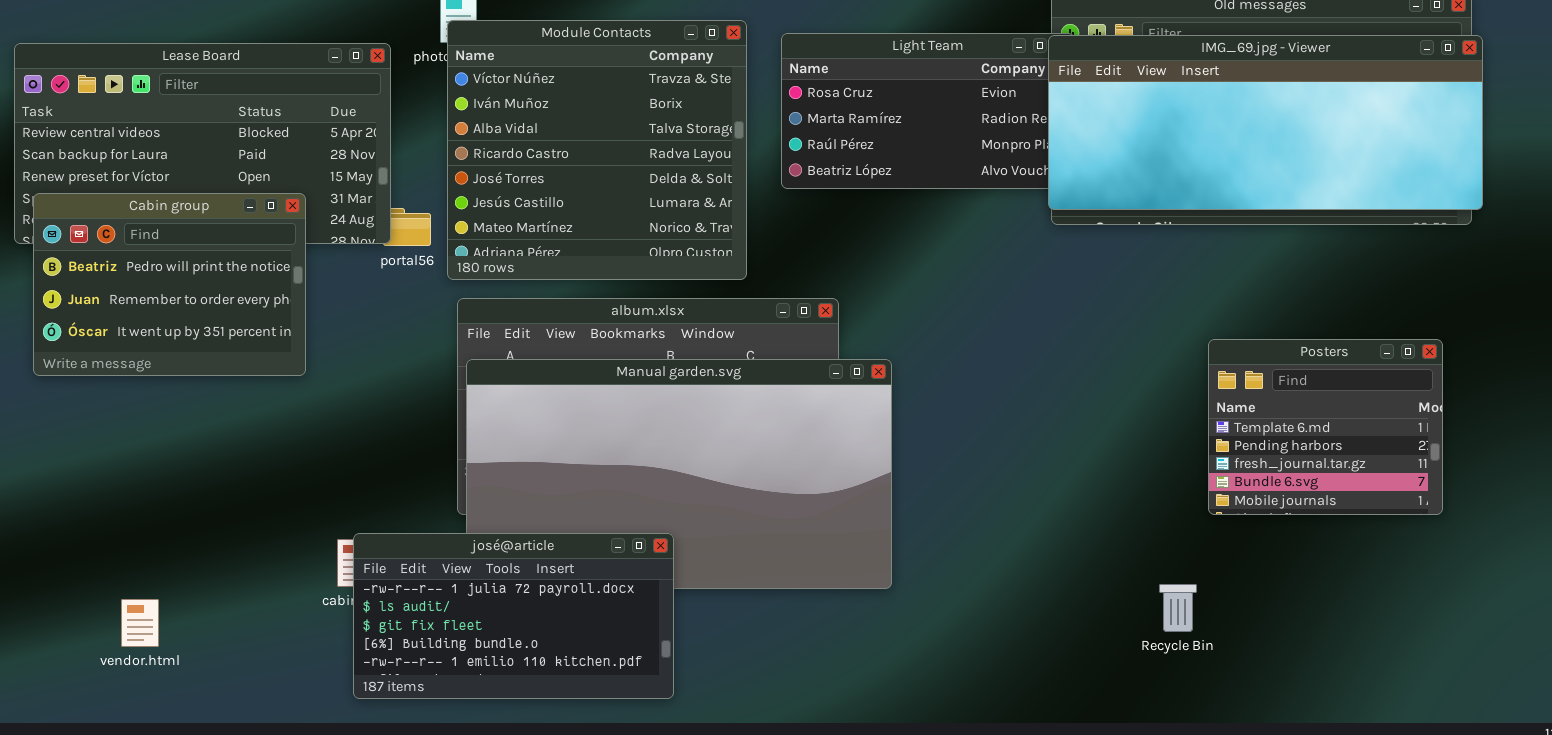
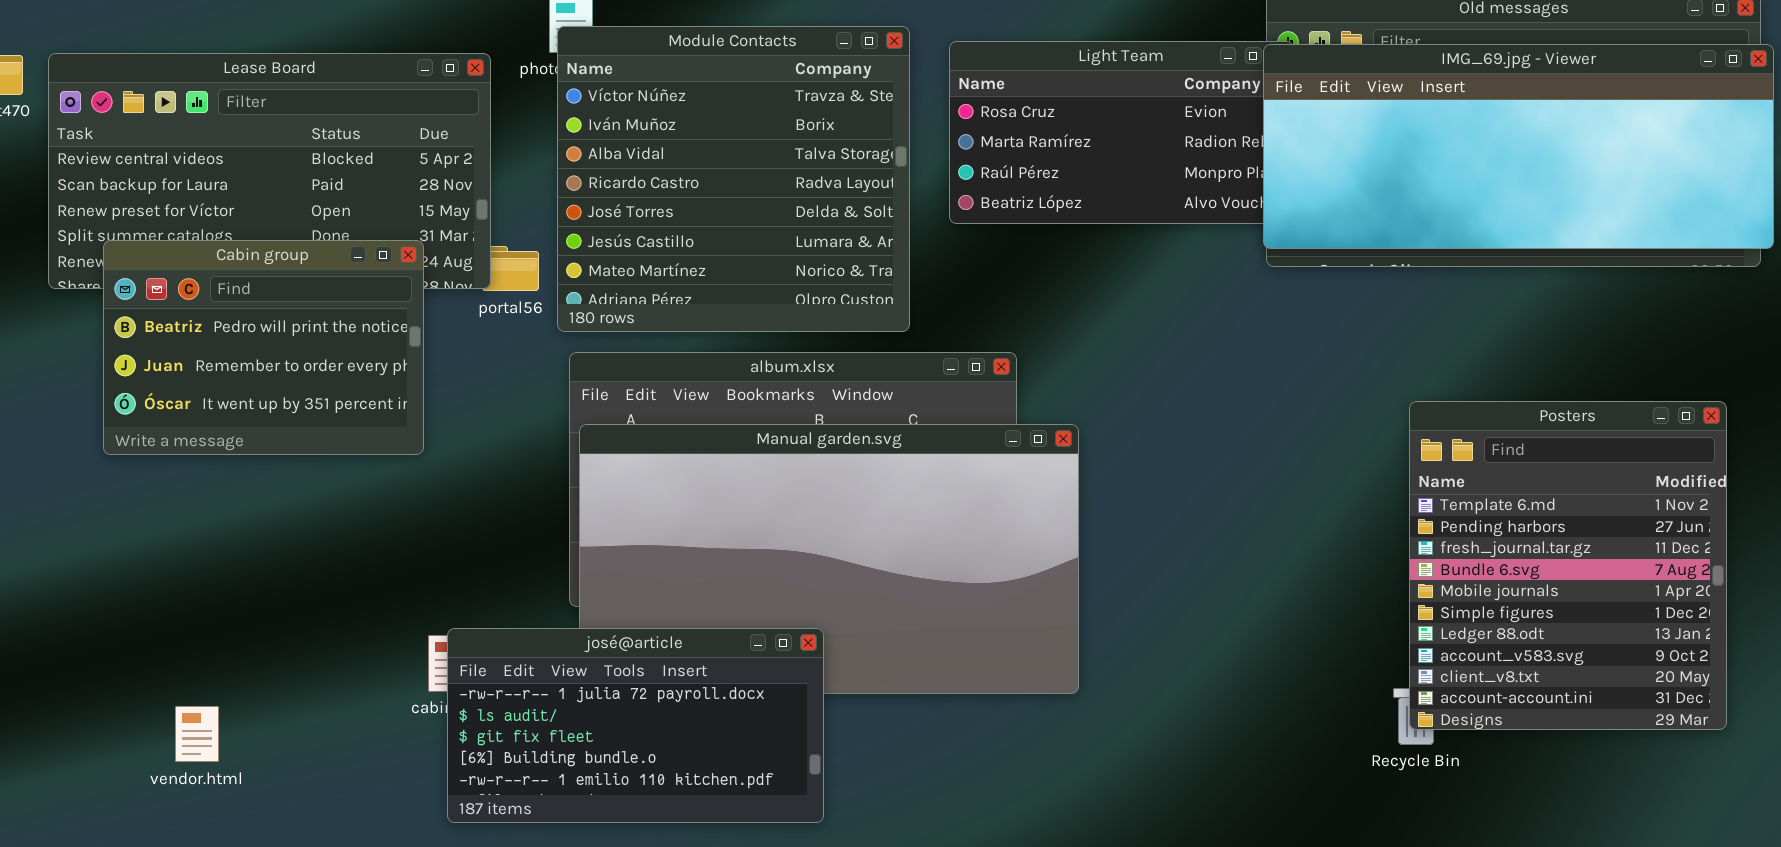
Cabin group: [33,193,306,376] -> [103,240,424,455], moved
Posters: [1208,339,1443,515] -> [1409,401,1727,730], resized

